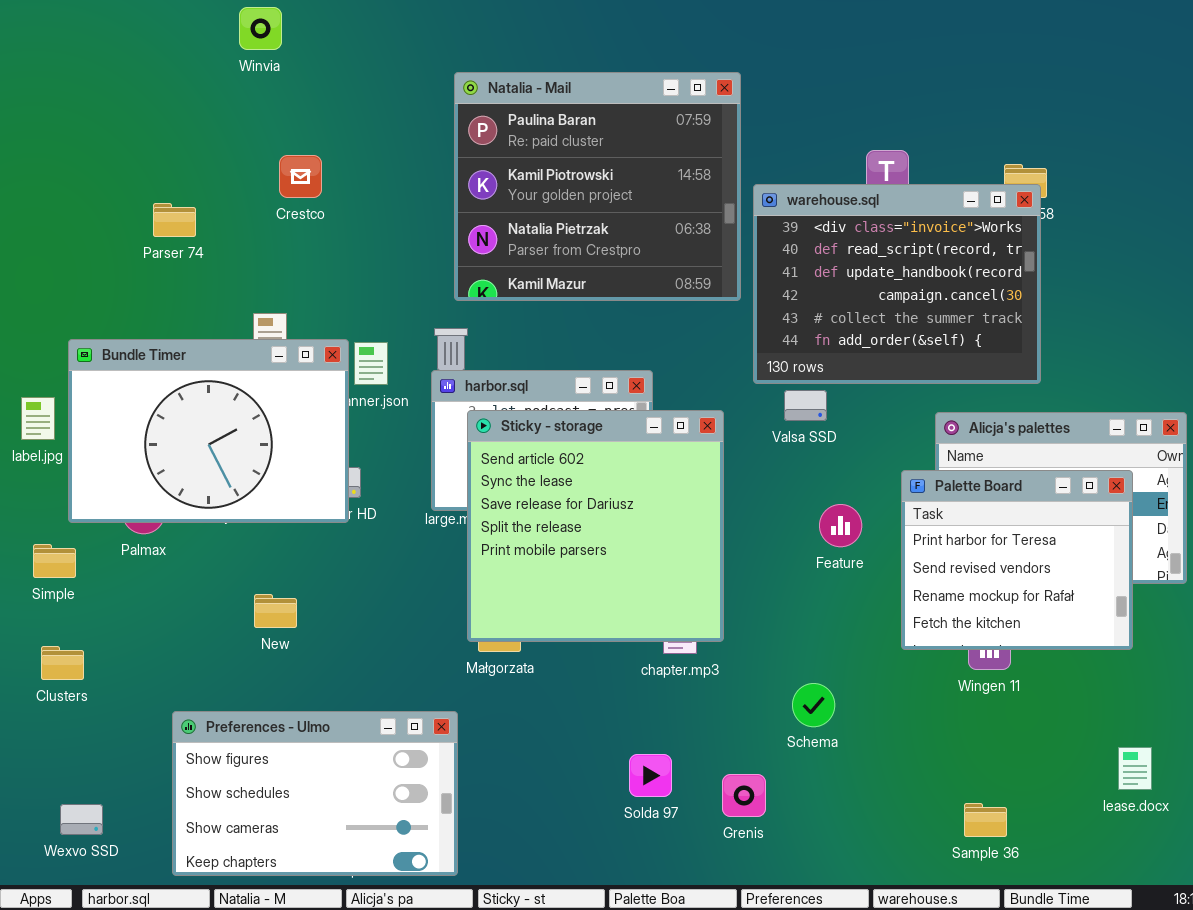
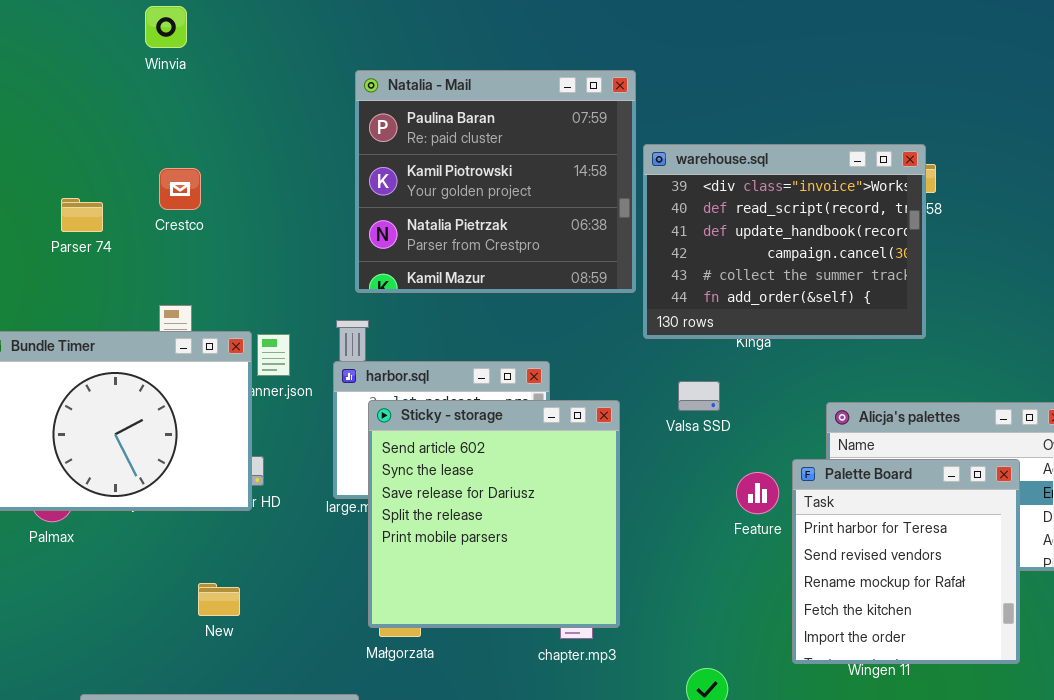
Crestco: [279,155,322,198] -> [159,168,201,210], moved
warehouse.sql: [753,184,1041,384] -> [643,144,926,339], moved
Palette Board: [901,470,1133,650] -> [792,459,1020,664], resized
Feature: [819,504,862,547] -> [736,472,779,514], moved
New: [254,594,297,628] -> [198,583,240,616], moved

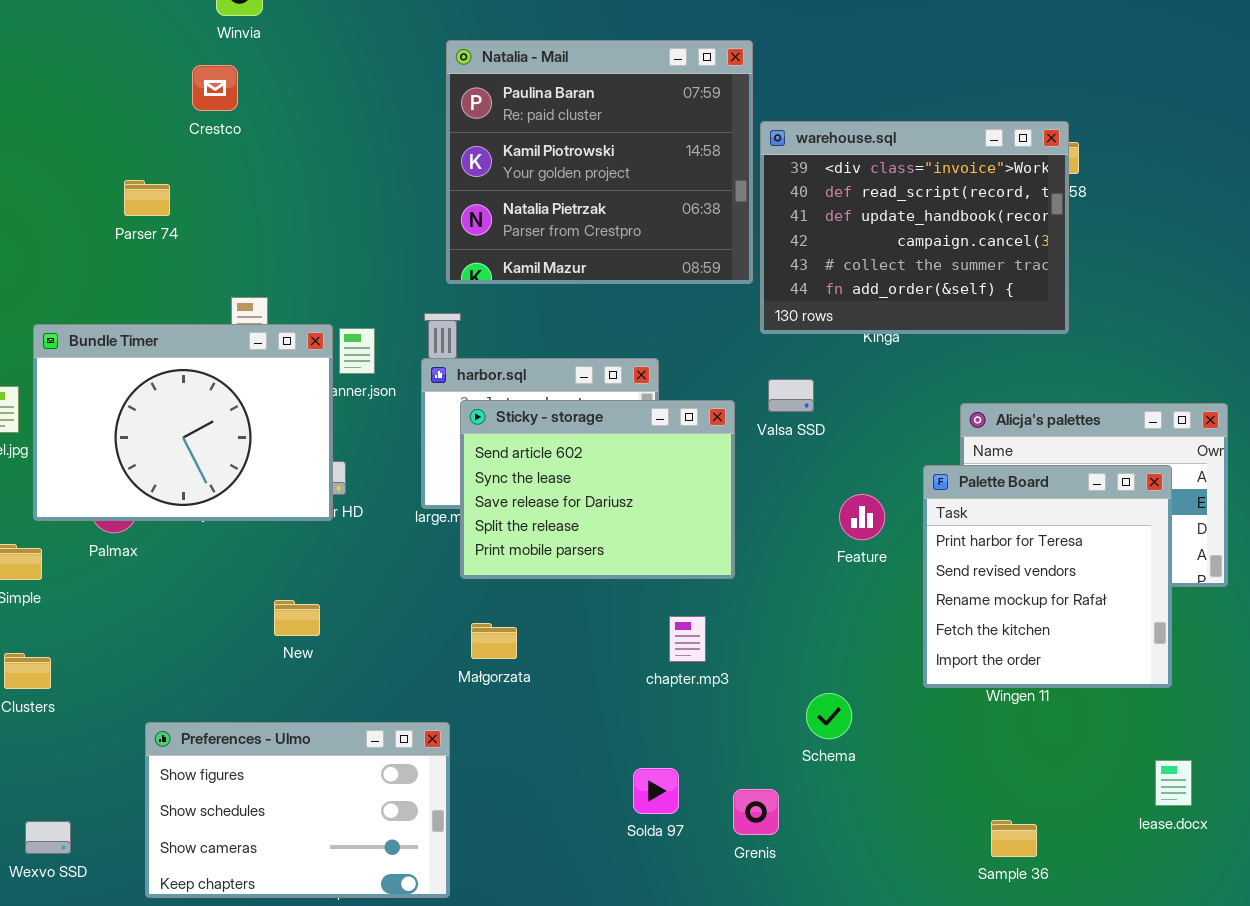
Crestco: [159,168,201,210] -> [192,65,238,111], moved
Valsa SSD: [678,381,720,411] -> [768,379,814,412], moved
Sticky - storage: [368,400,620,628] -> [460,400,735,579], resized
Feature: [736,472,779,514] -> [839,494,885,540], moved

